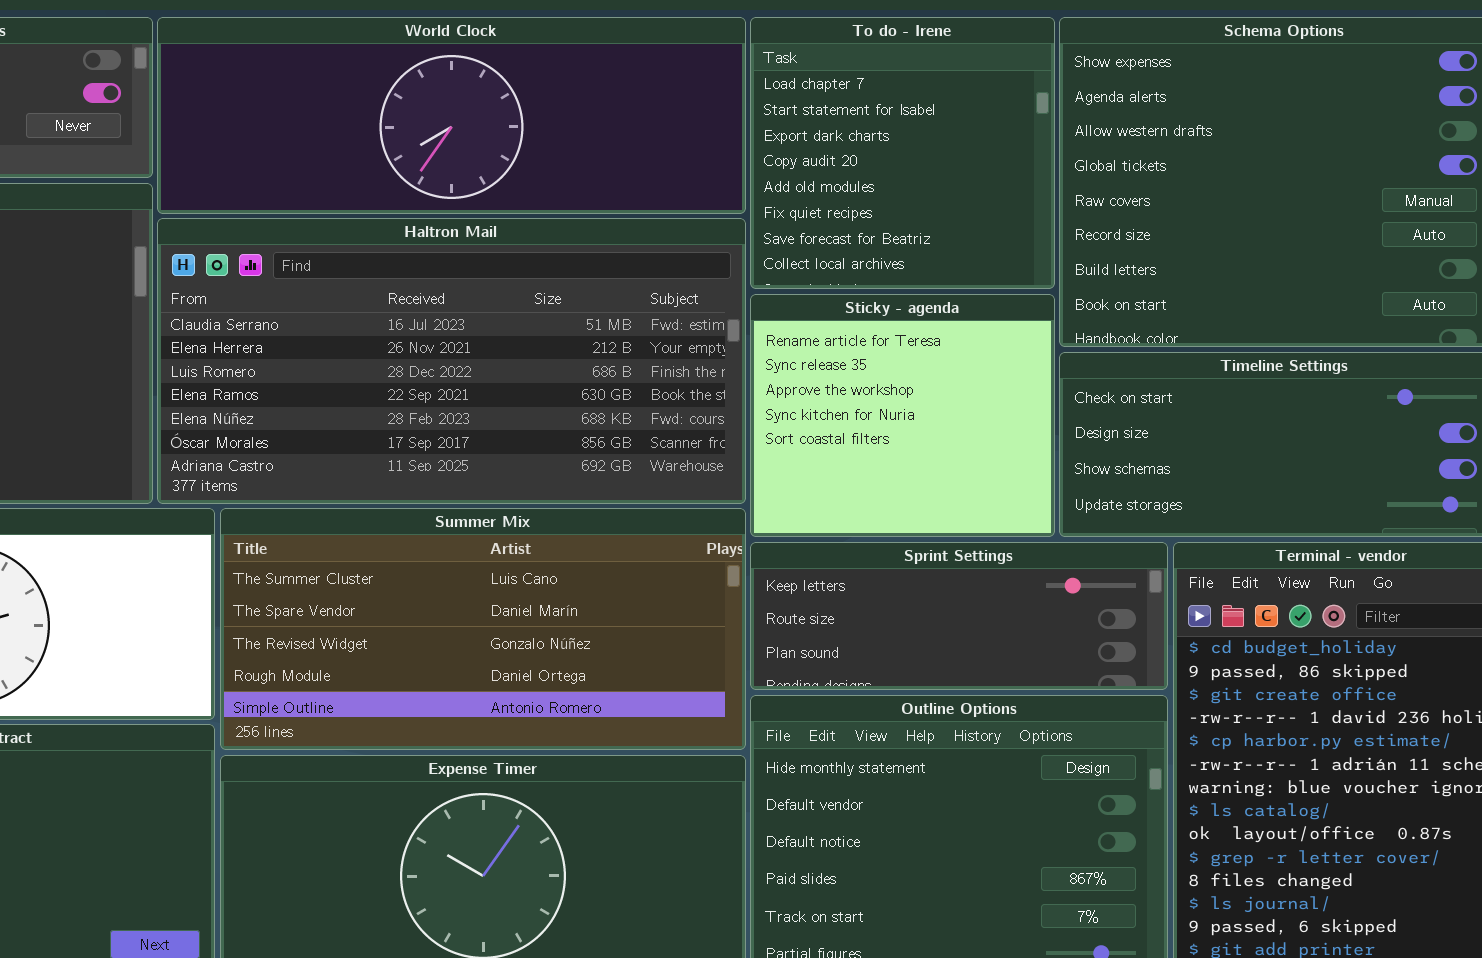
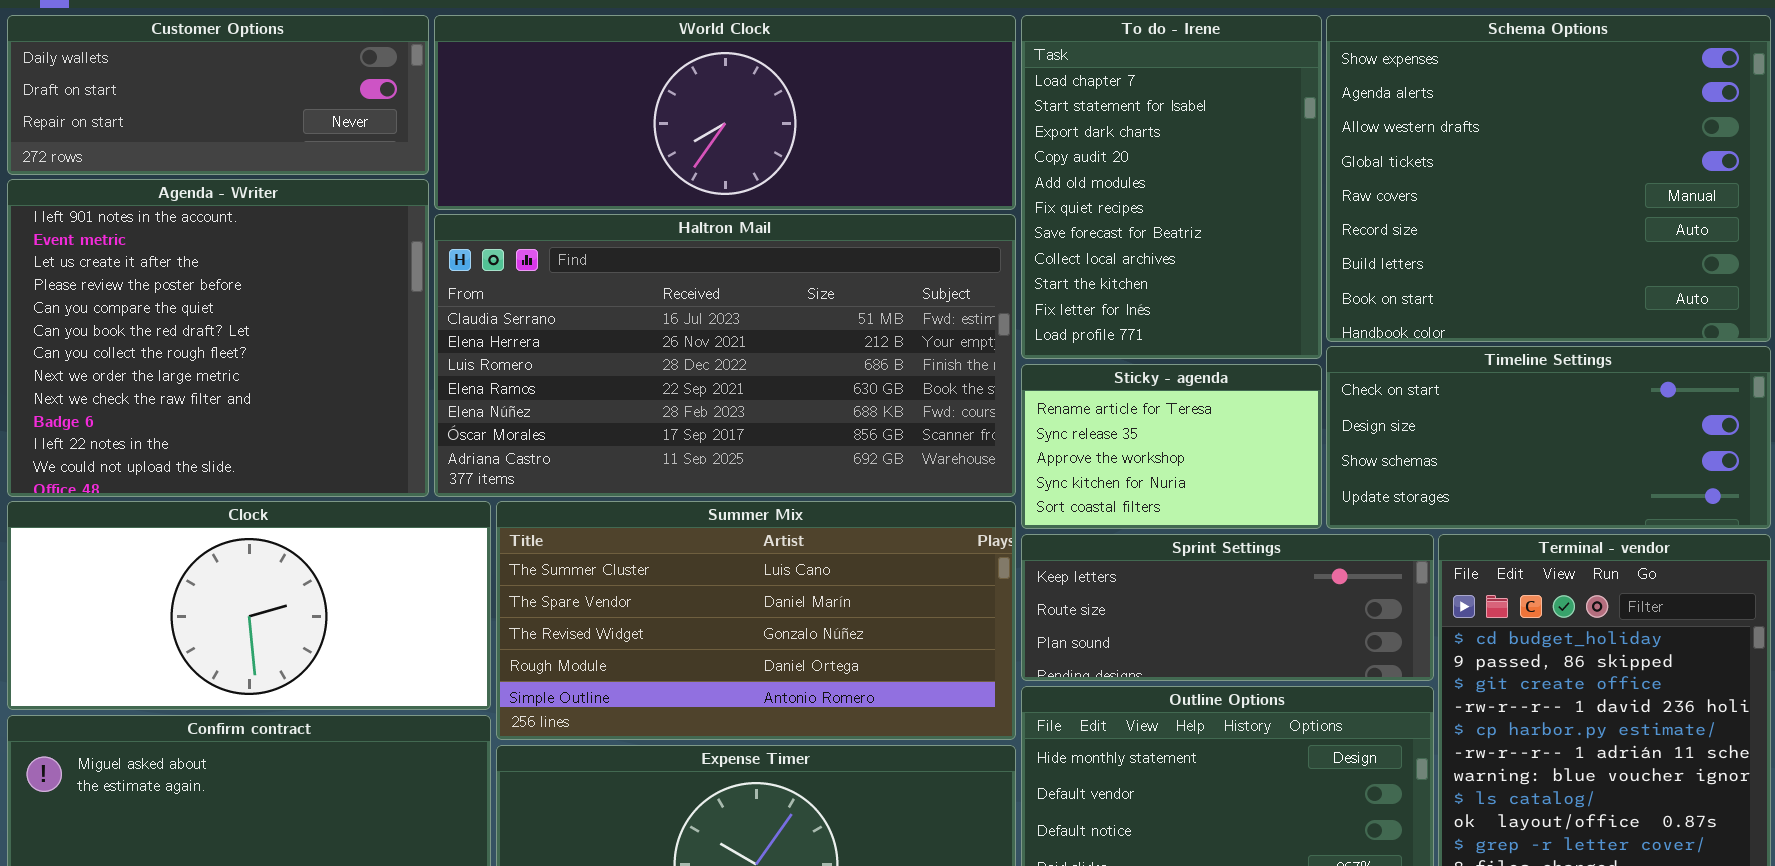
To do - Irene: [750,17,1055,289] -> [1021,15,1322,359], resized
Sticky - agenda: [750,294,1055,537] -> [1021,364,1322,529], resized

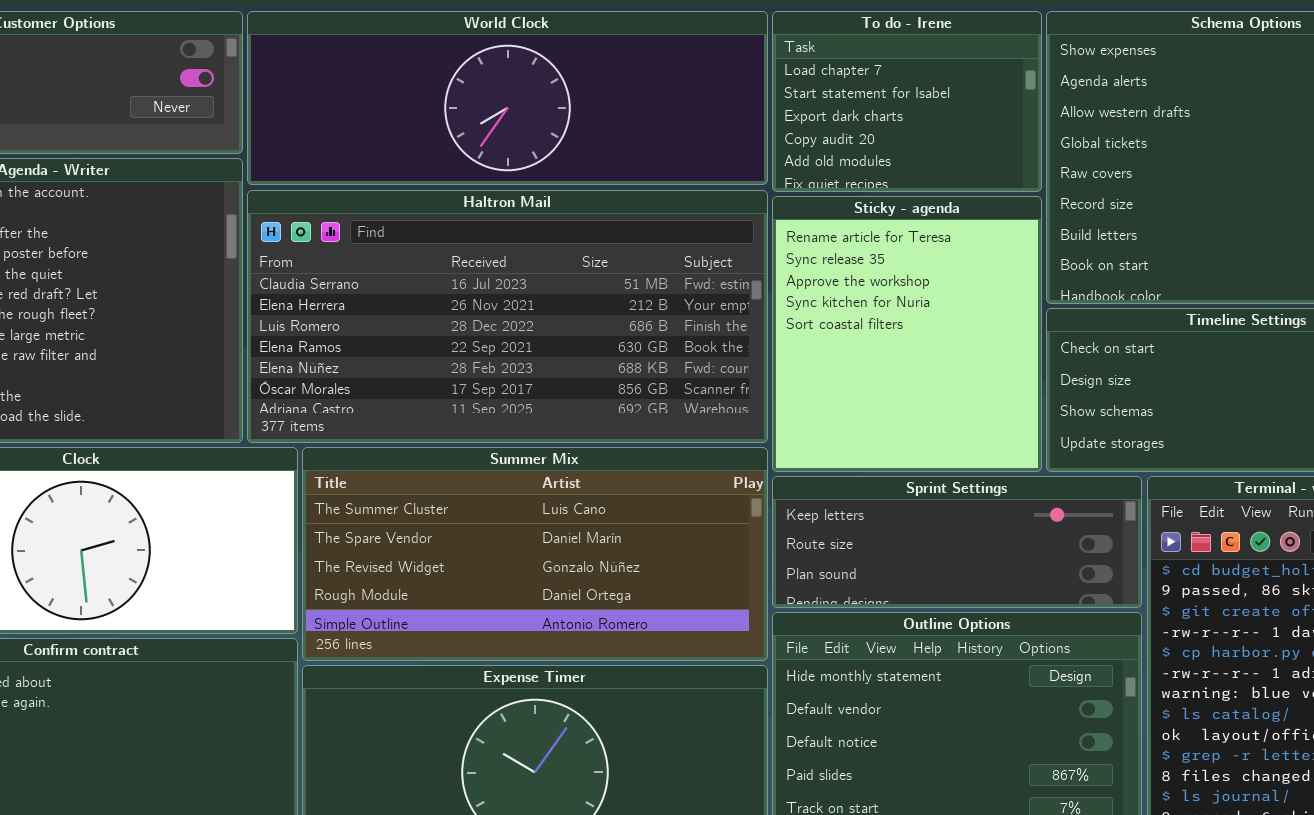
To do - Irene: [1021,15,1322,359] -> [772,11,1042,192], resized
Sticky - agenda: [1021,364,1322,529] -> [772,196,1042,472], resized

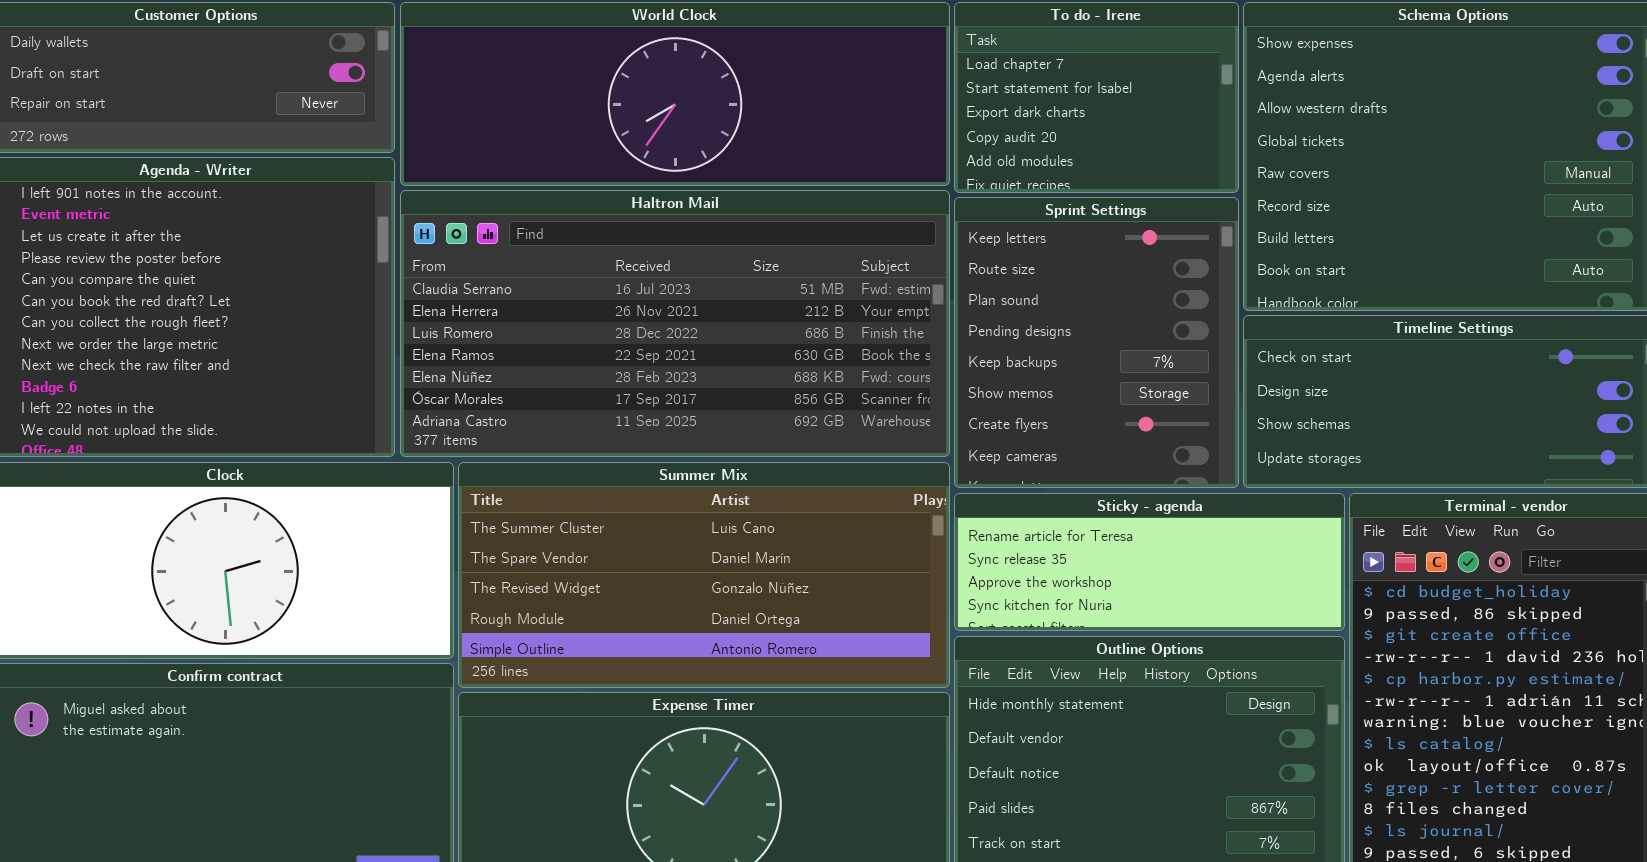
Sticky - agenda: [772,196,1042,472] -> [954,493,1345,631], moved, resized
Sprint Settings: [772,476,1142,608] -> [954,197,1239,488], moved, resized

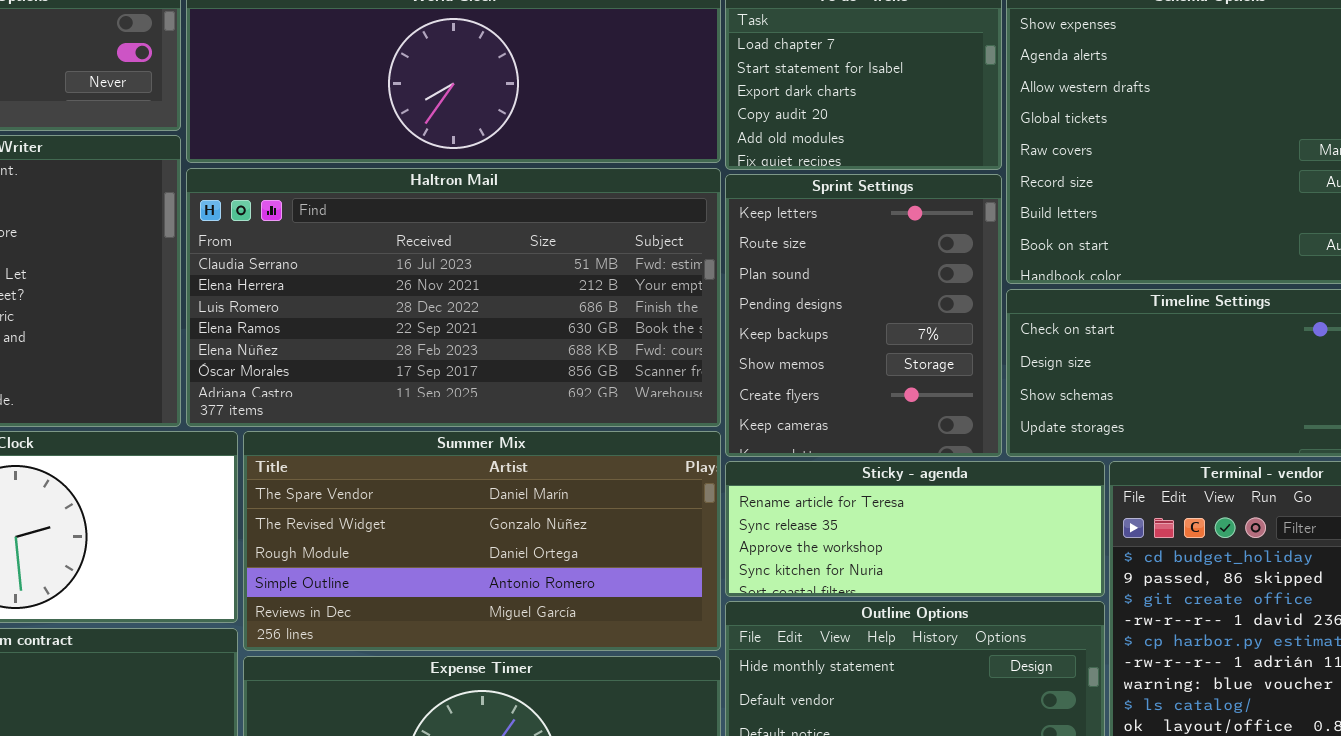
Summer Mix: [458,462,950,688] -> [243,431,721,651], scrolled down 1 row

